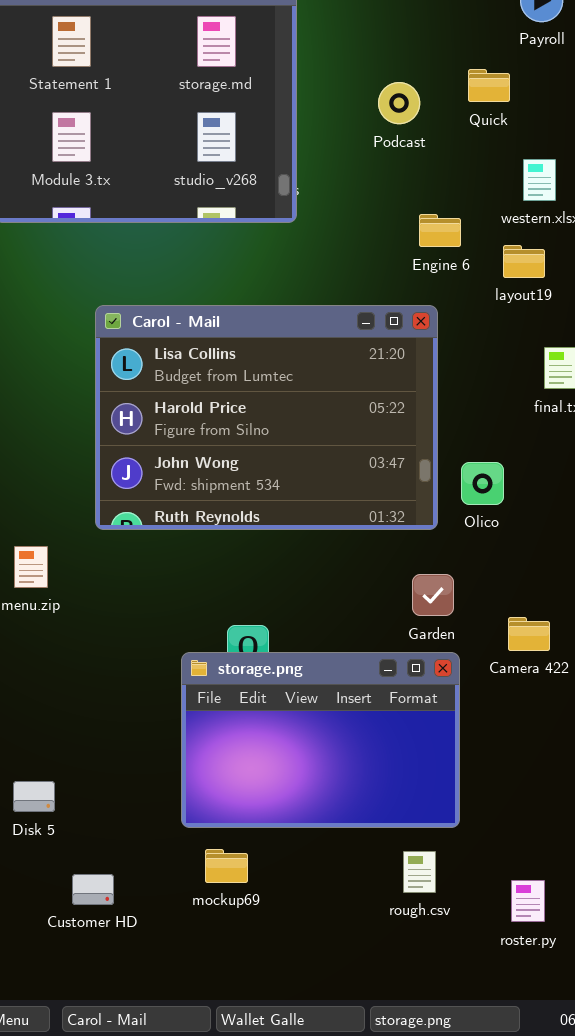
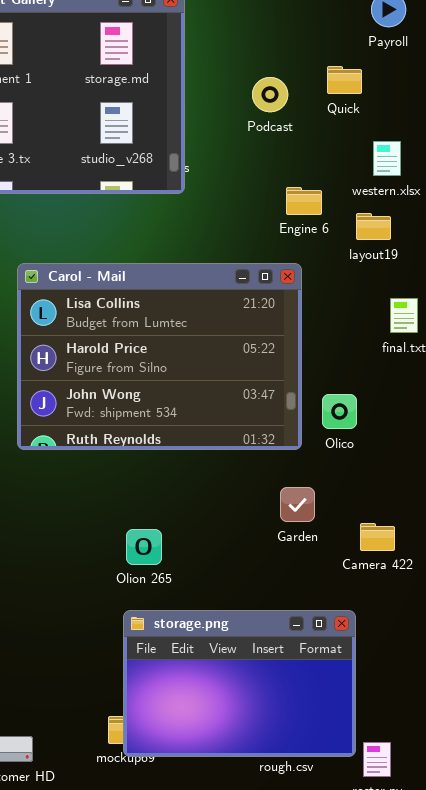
storage.png: [181,652,460,828] -> [123,610,356,757], moved

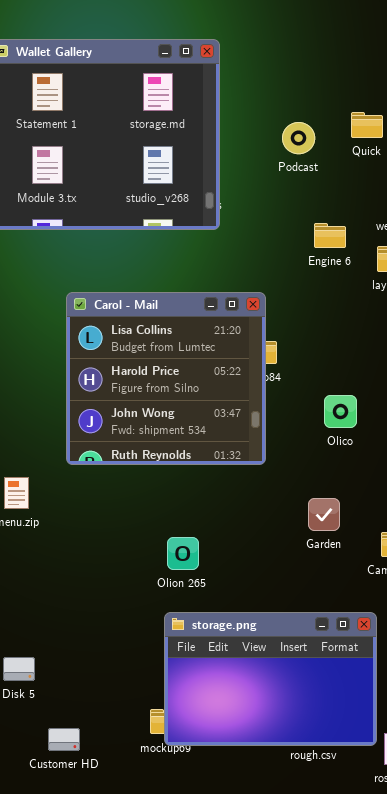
Carol - Mail: [17,263,302,450] -> [66,292,266,465], resized
Olico: [322,394,357,429] -> [324,395,357,428], moved

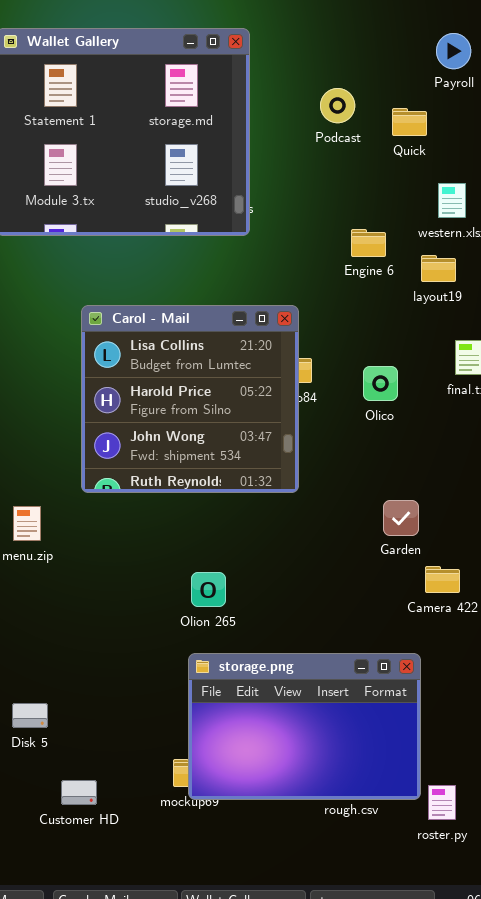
Podcast: [282,122,315,154] -> [320,88,355,123], moved
Olico: [324,395,357,428] -> [363,366,398,401], moved
Garden: [308,498,340,531] -> [383,500,419,536], moved

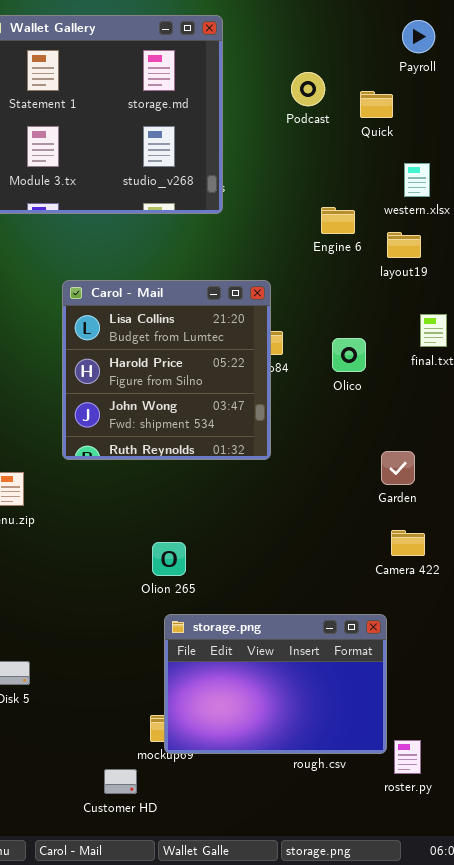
Garden: [383,500,419,536] -> [381,451,415,485], moved
Olion 265: [191,572,226,607] -> [152,542,186,576], moved
Customer HD: [61,780,97,805] -> [104,769,137,794], moved

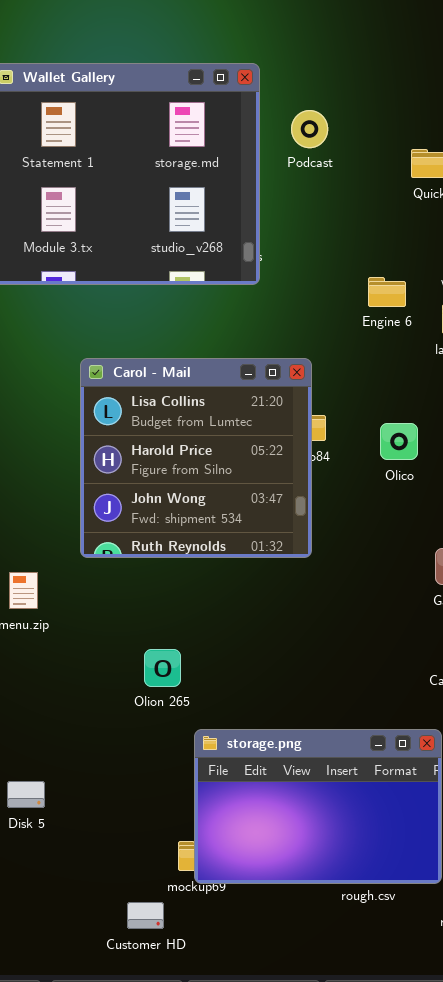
Podcast: [291,72,325,106] -> [291,110,328,148], moved
Olion 265: [152,542,186,576] -> [144,649,181,687], moved

